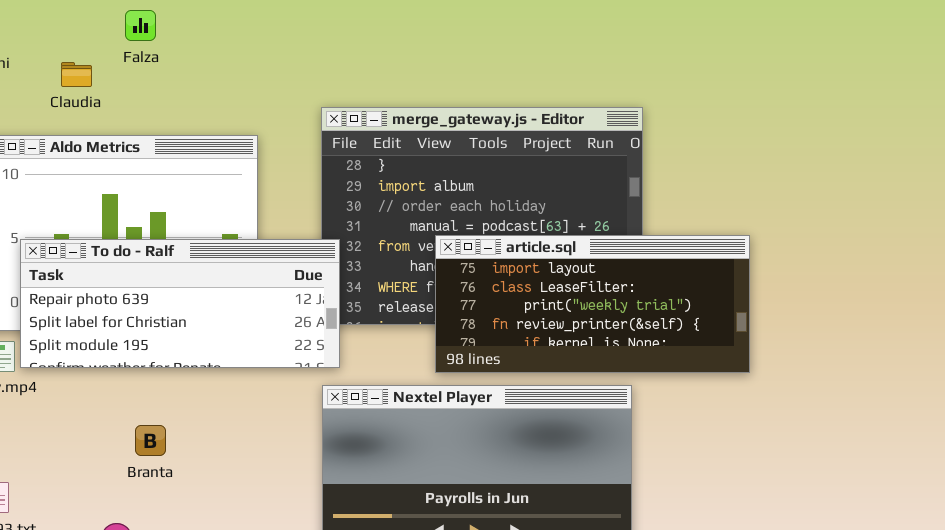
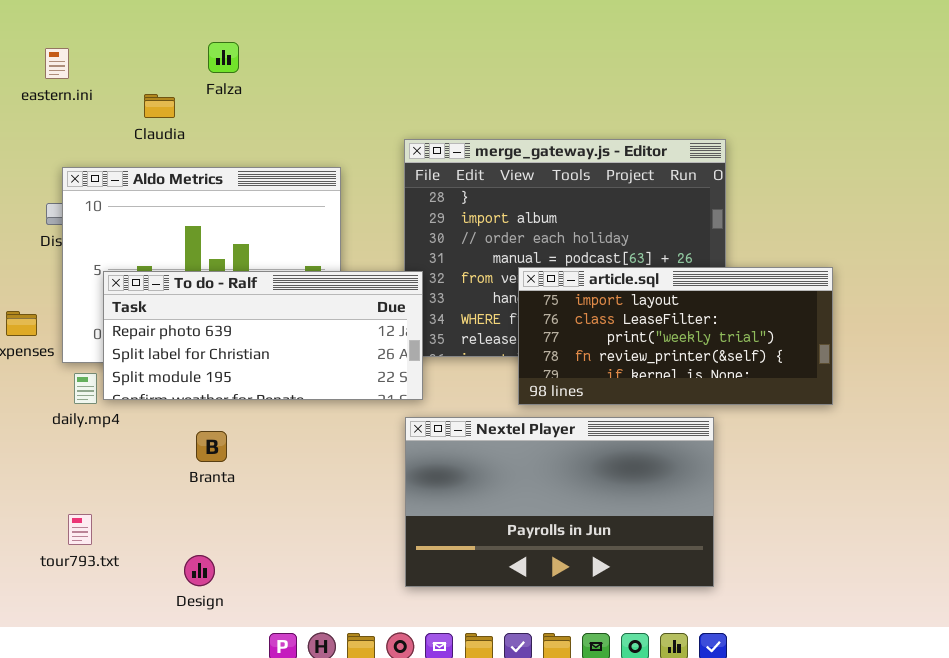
Branta: [135,425,166,456] -> [196,431,227,462], moved

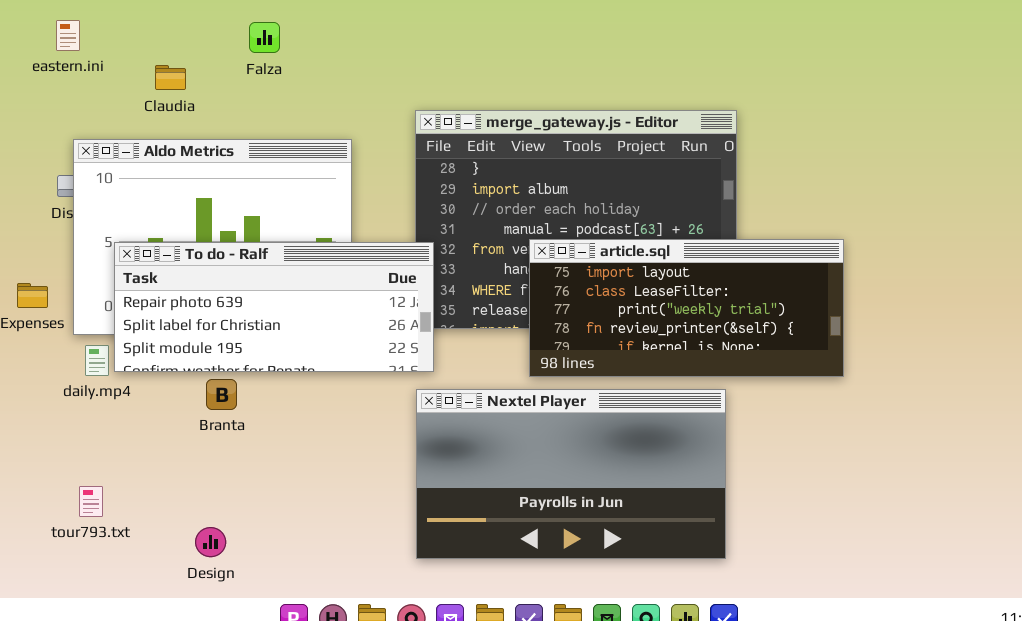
Falza: [208,42,239,73] -> [249,22,280,53], moved
Branta: [196,431,227,462] -> [206,379,237,410], moved

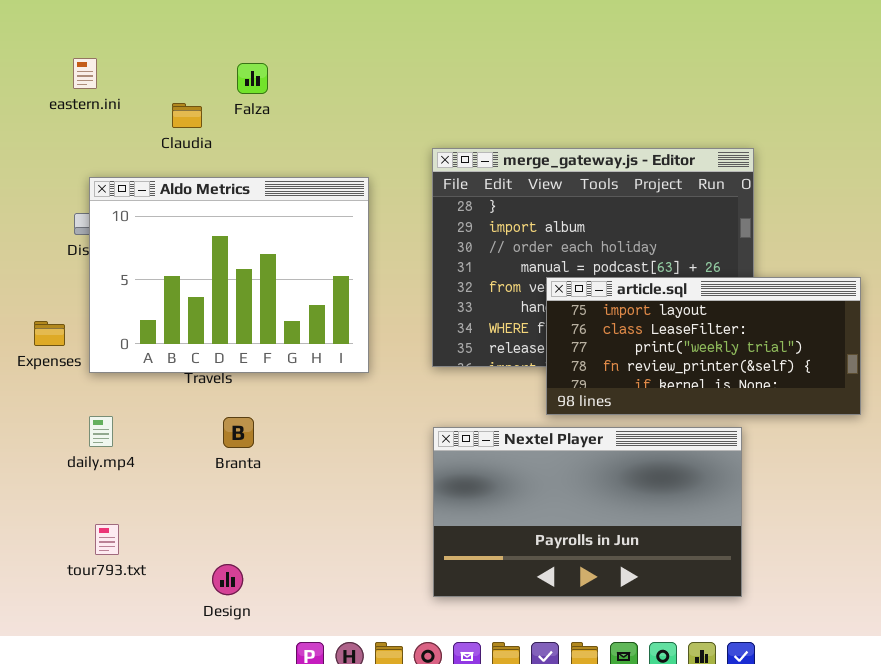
Falza: [249,22,280,53] -> [237,63,268,94], moved
To do - Ralf: [114,242,434,372] -> none, closed
daily.mp4: [85,345,109,376] -> [89,416,113,447], moved

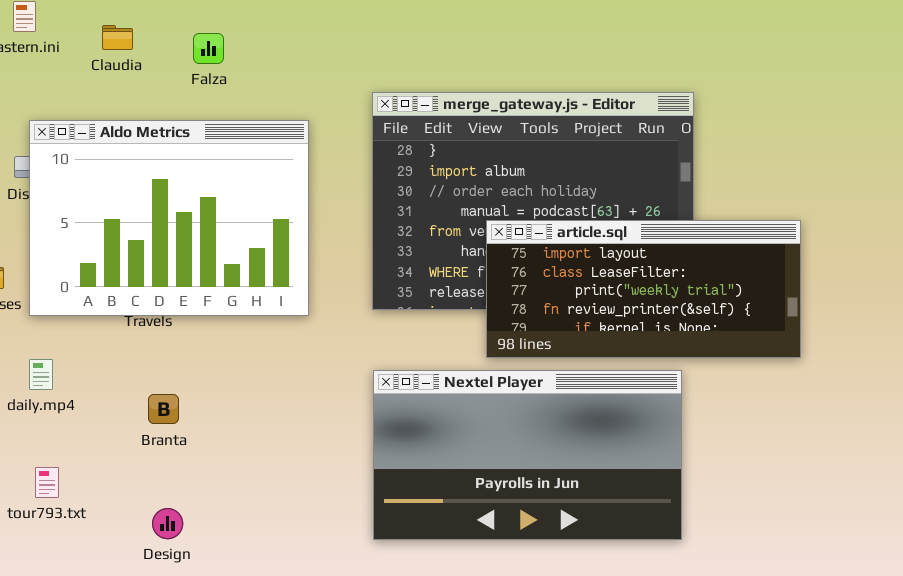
Falza: [237,63,268,94] -> [193,33,224,64], moved
Claudia: [172,103,202,128] -> [102,25,133,50], moved
Branta: [223,417,254,448] -> [148,394,179,424], moved

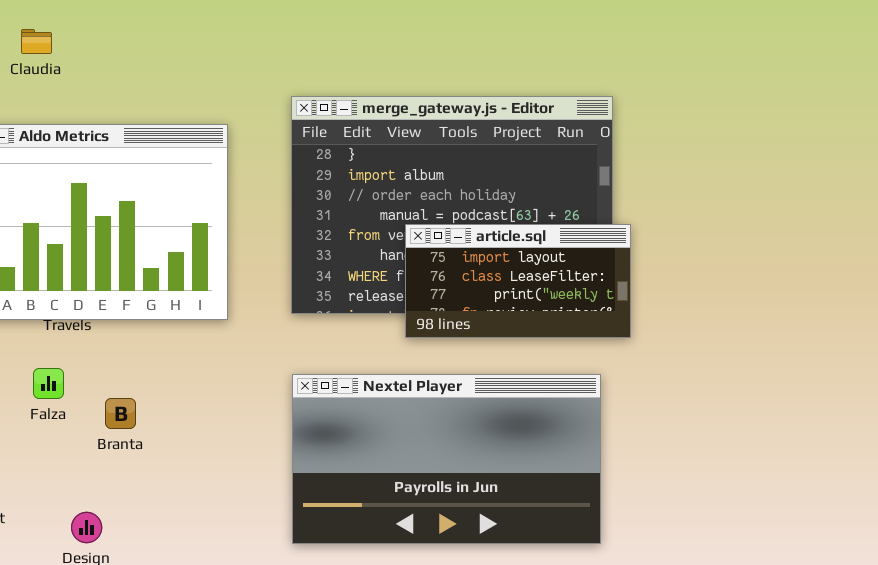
Falza: [193,33,224,64] -> [33,368,64,399], moved
article.sql: [486,220,801,358] -> [405,224,631,338], resized
Branta: [148,394,179,424] -> [105,398,136,429], moved

